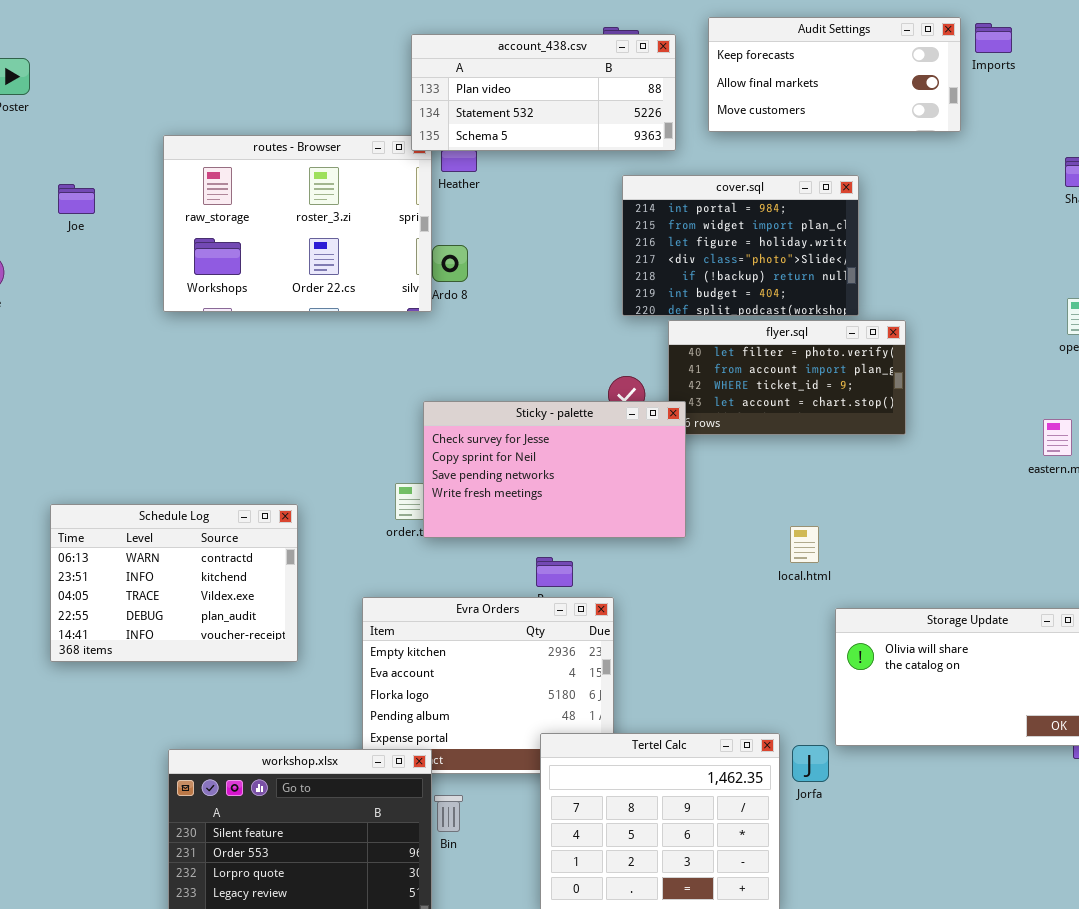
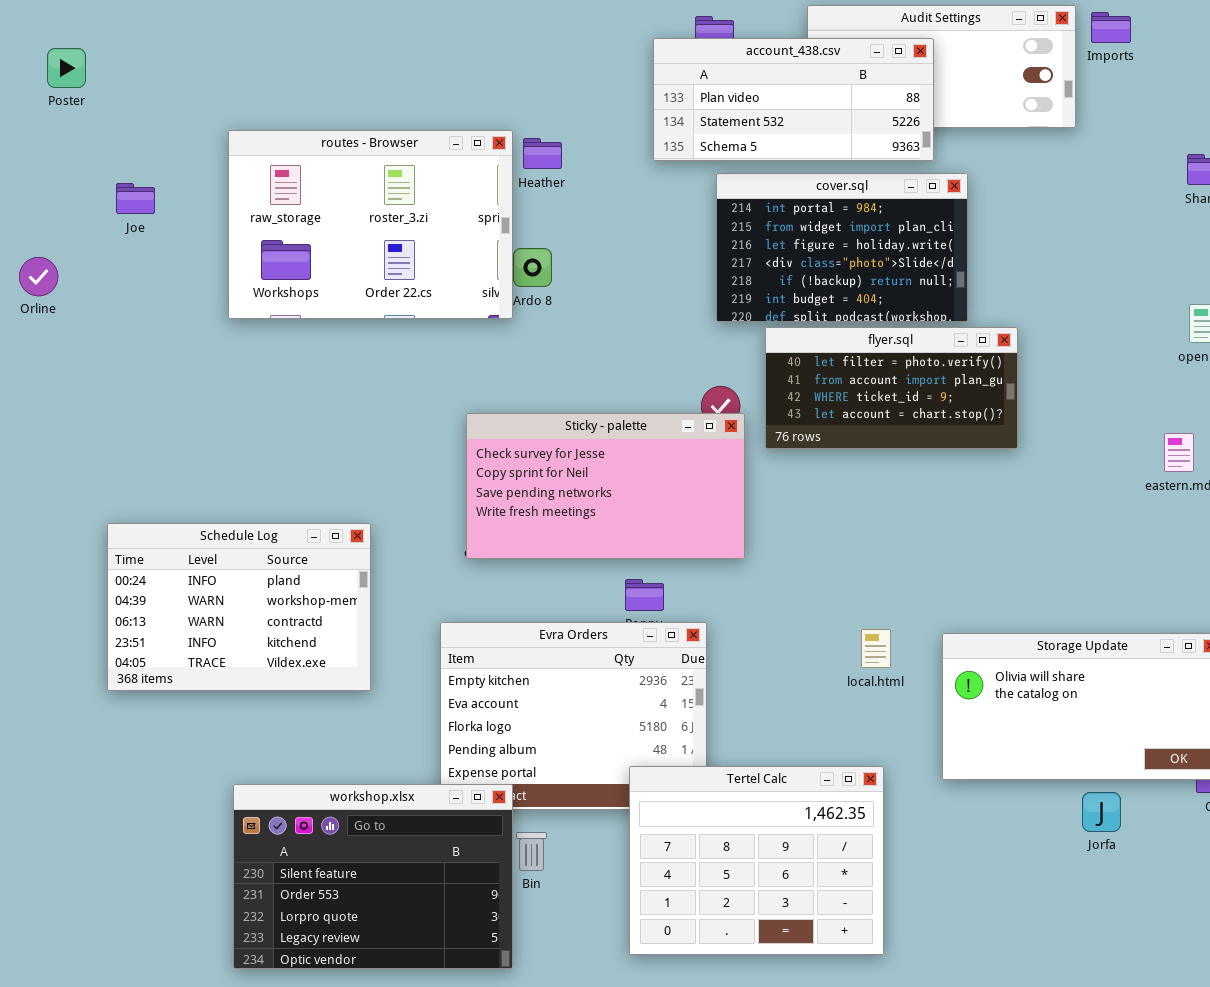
account_438.csv: [411,34,676,151] -> [653,38,934,161], moved
Sticky - palette: [423,401,686,538] -> [466,413,745,559], moved
Schedule Log: [50,504,298,662] -> [107,523,371,691], scrolled up 2 rows
local.html: [790,526,819,563] -> [861,629,891,668], moved
Jorfa: [792,745,829,782] -> [1082,792,1121,832], moved

